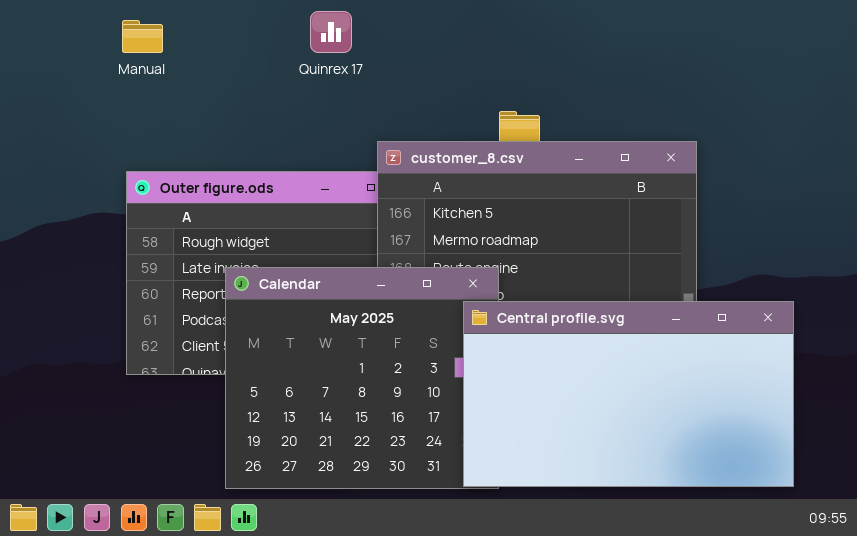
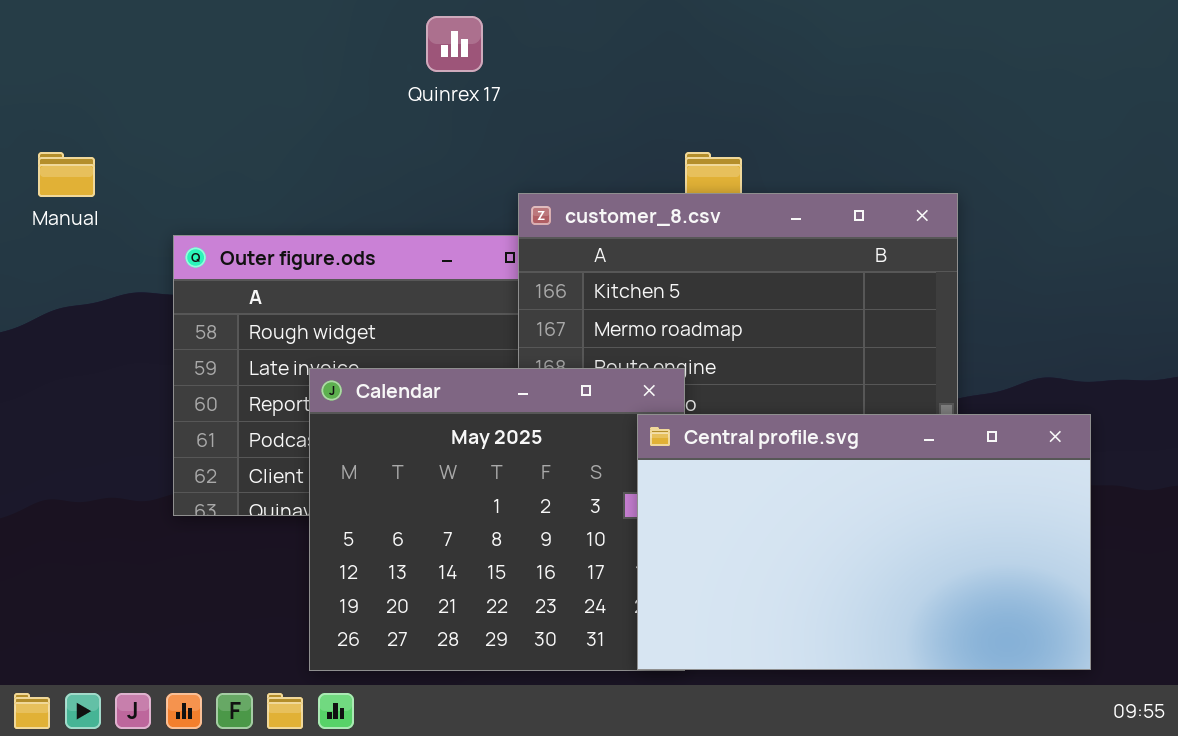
Manual: [122,20,163,53] -> [38,152,95,197], moved

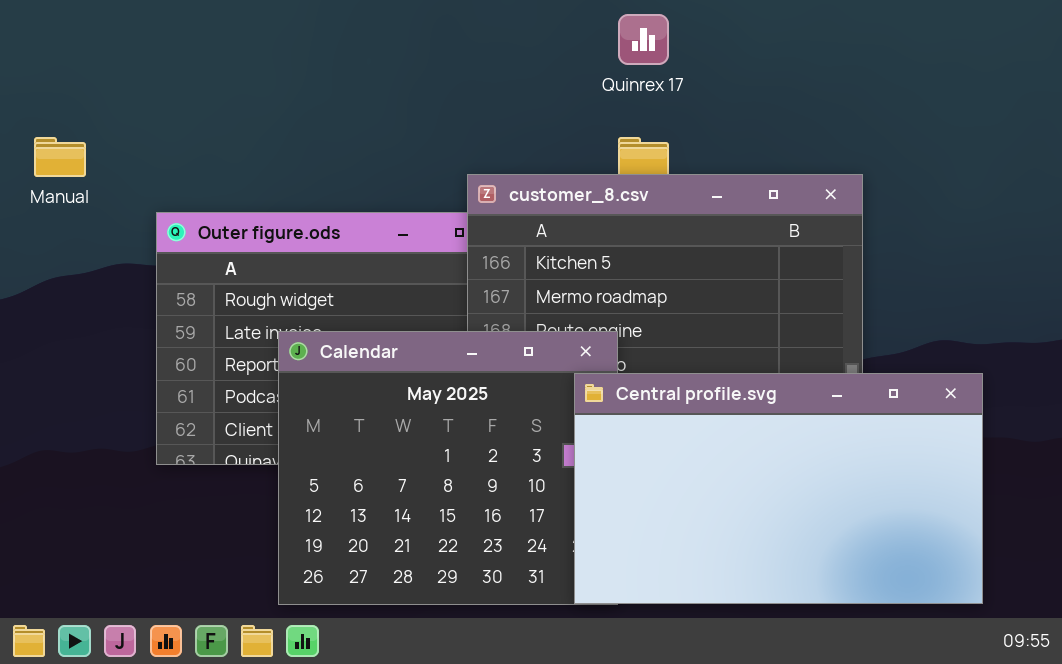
Quinrex 17: [426,16,483,72] -> [618,14,669,65], moved

